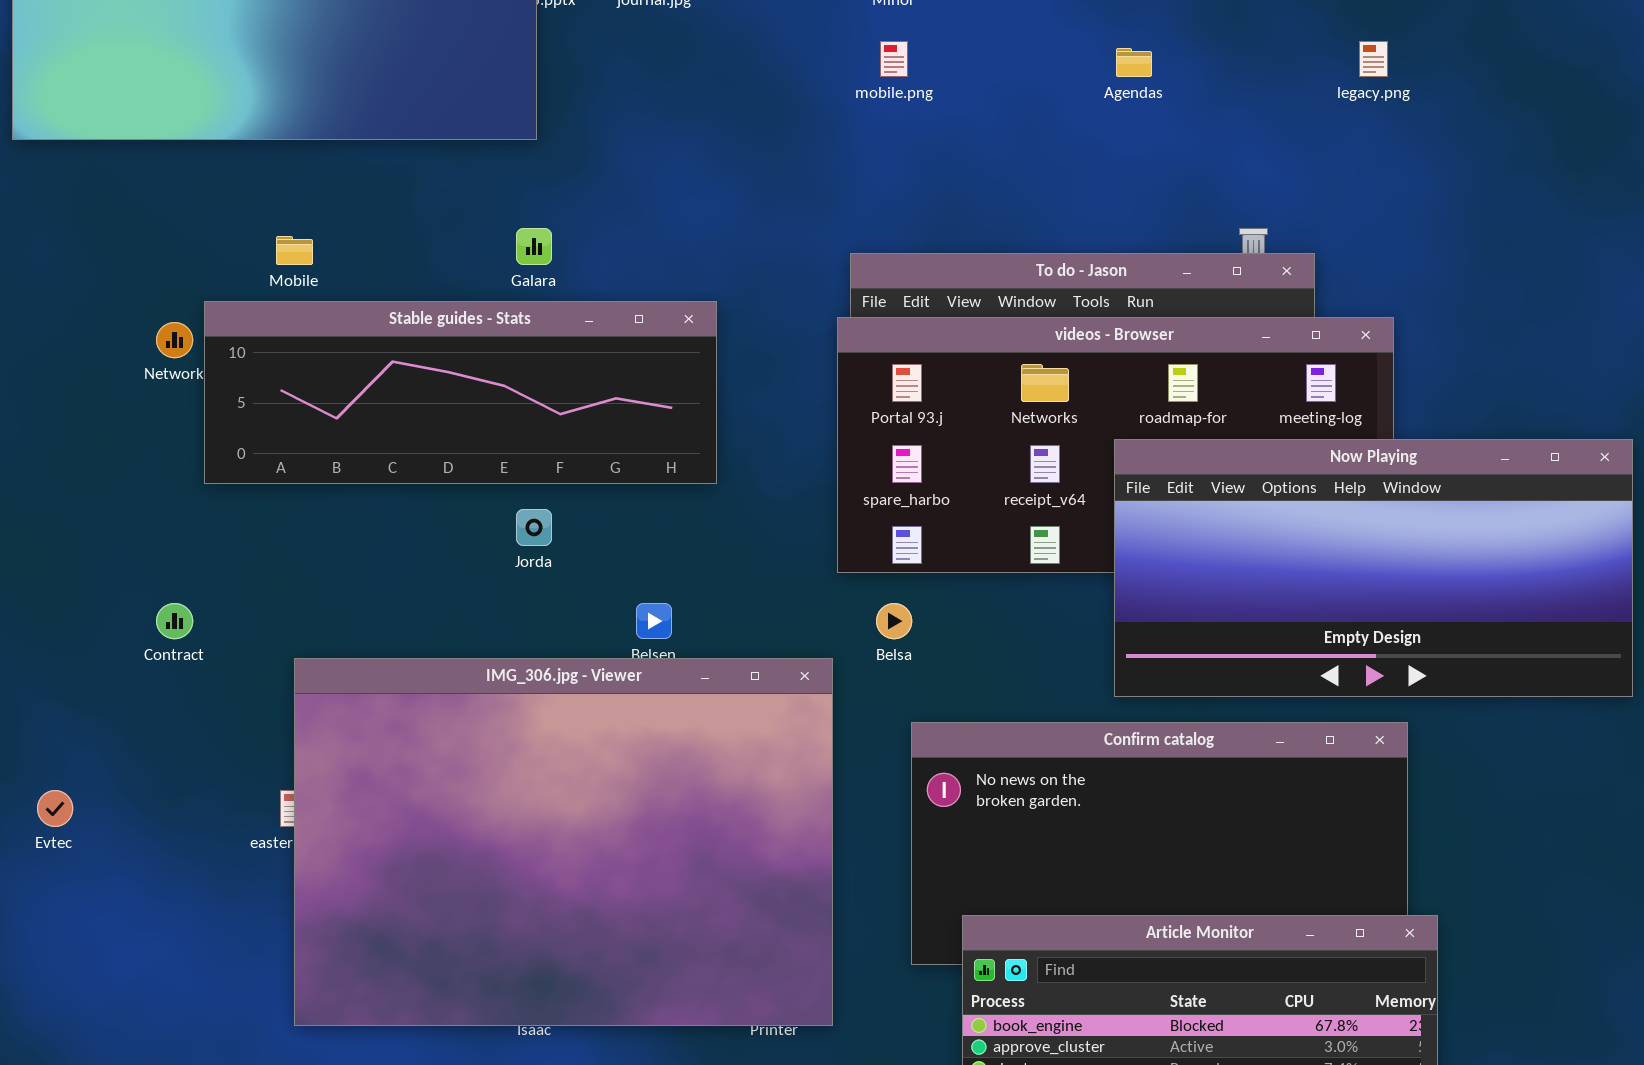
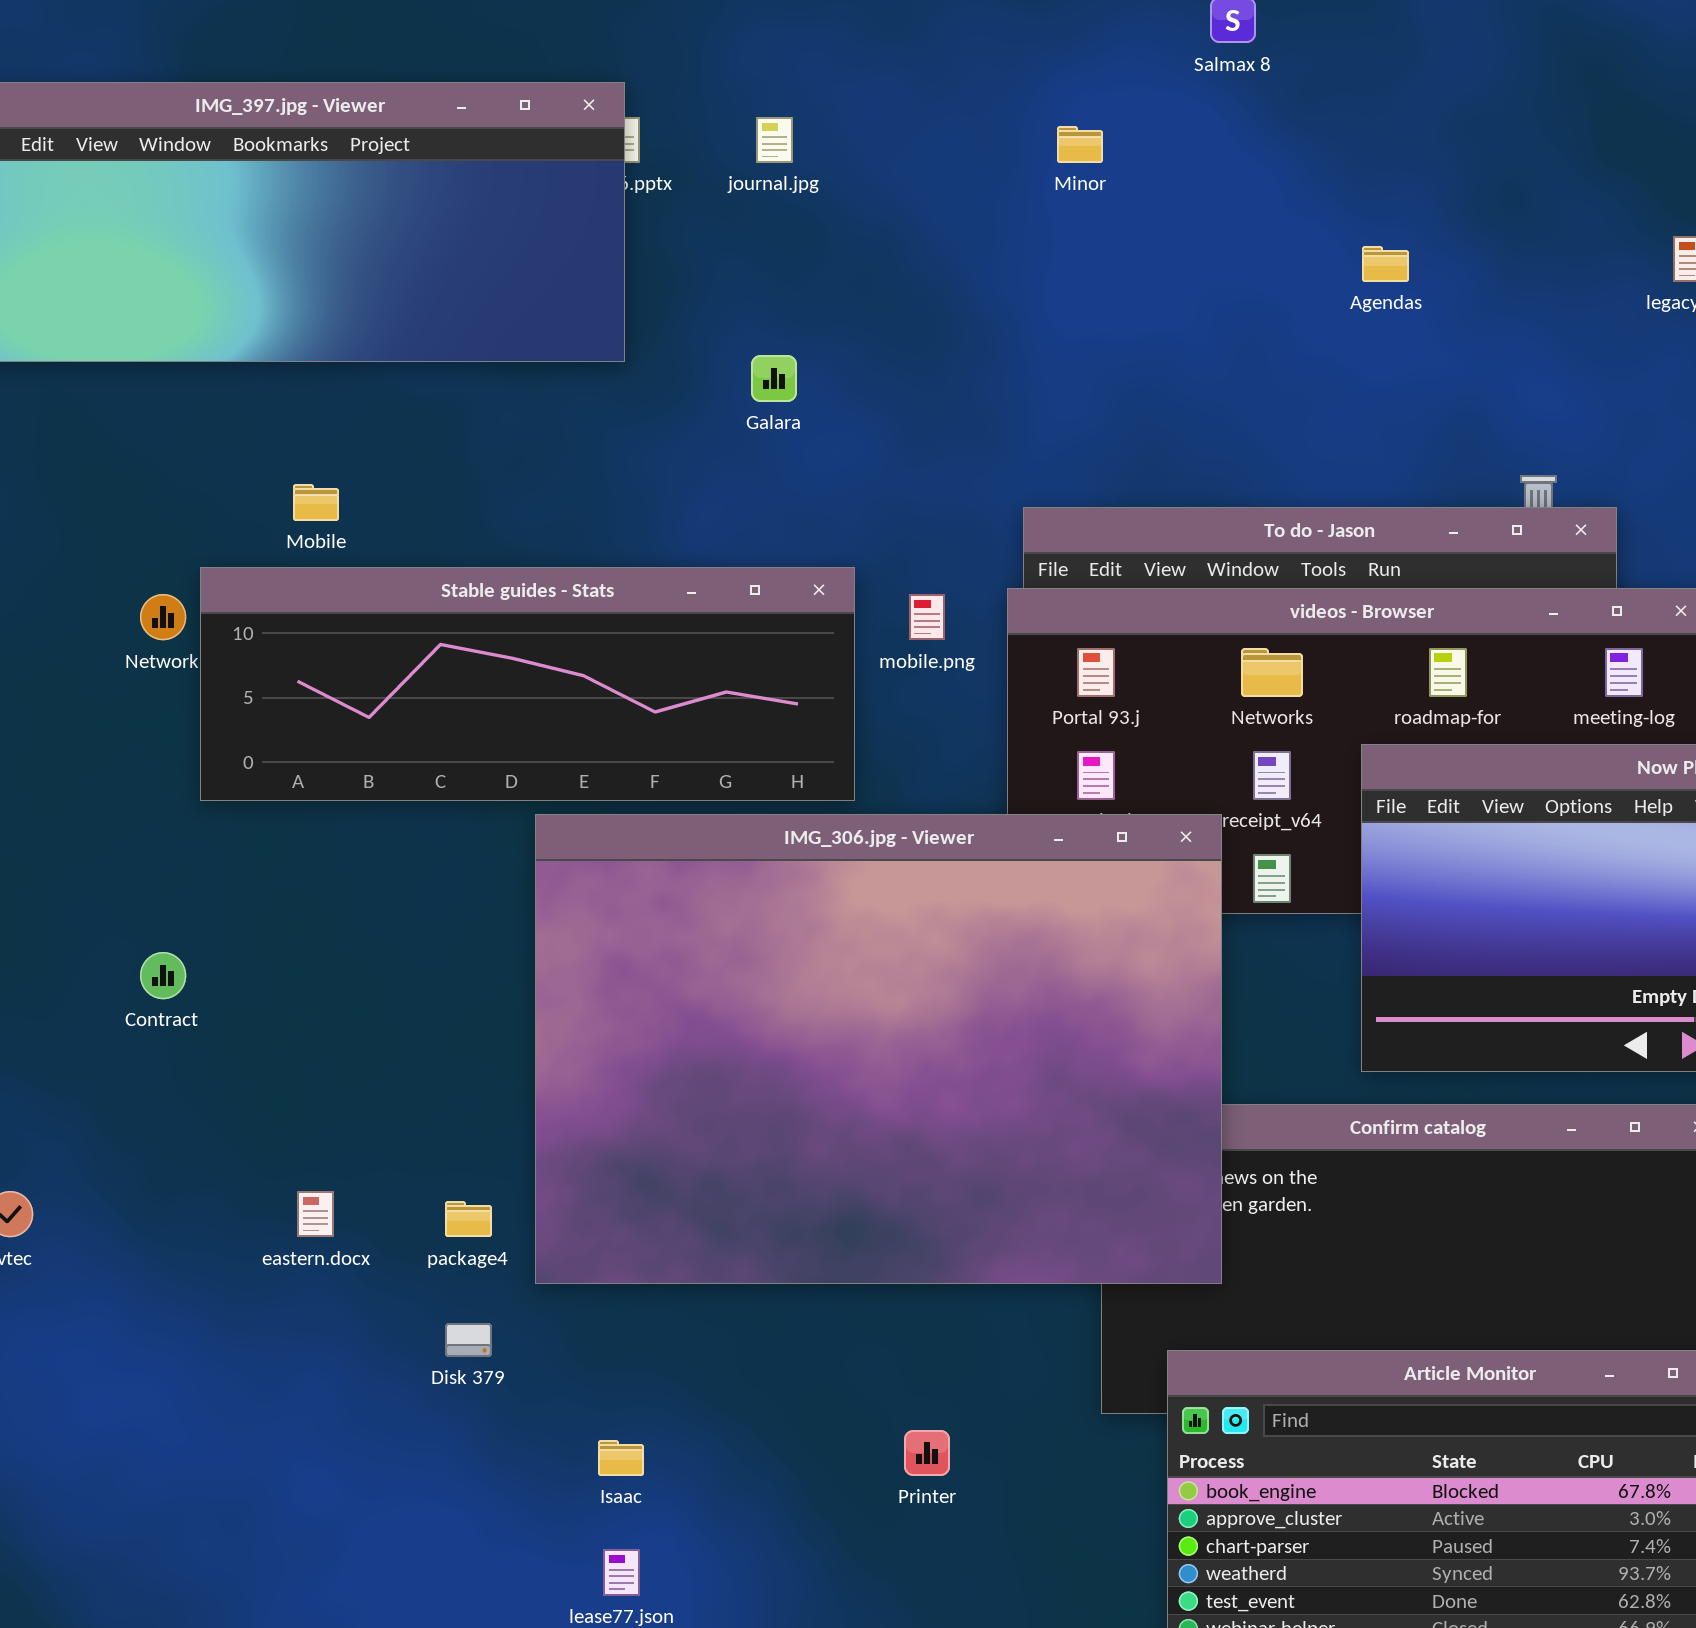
mobile.png: [880,41,908,77] -> [909,594,945,640], moved
Galara: [516,228,552,265] -> [751,355,797,402], moved
IMG_306.jpg - Viewer: [294,658,833,1026] -> [535,814,1222,1284], moved

